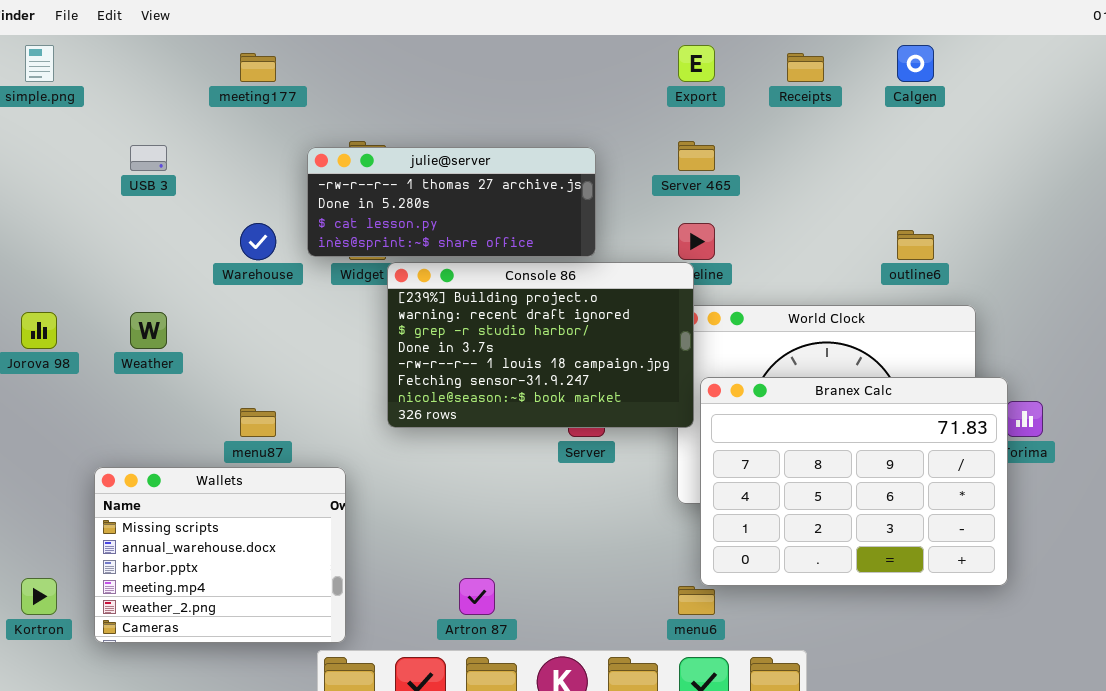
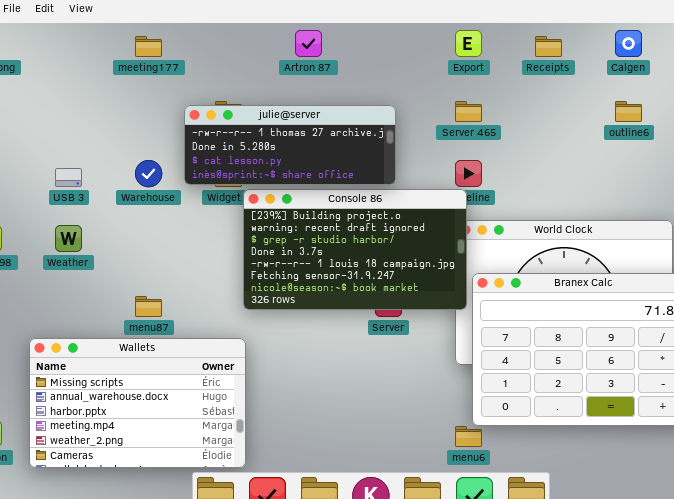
USB 3: [130,145,167,171] -> [55,168,82,187], moved
outline6: [897,230,934,260] -> [615,101,642,122], moved
Wallets: [94,467,346,643] -> [29,338,246,468], resized
Artron 87: [459,578,495,615] -> [295,30,322,57], moved

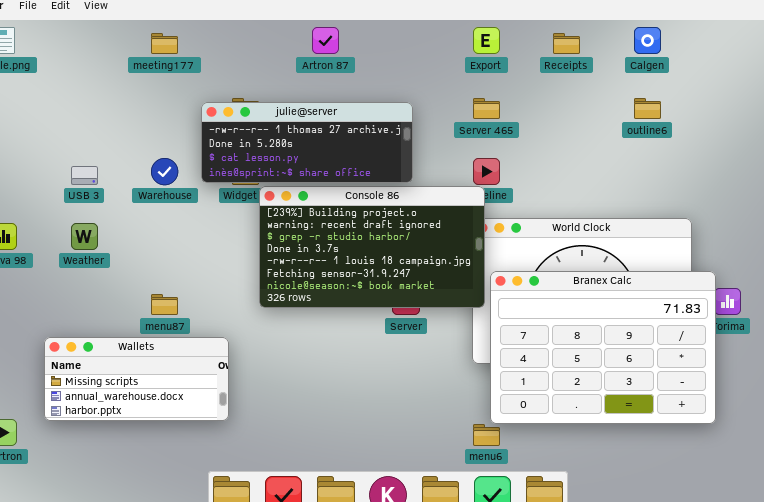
Wallets: [29,338,246,468] -> [44,337,229,421], resized

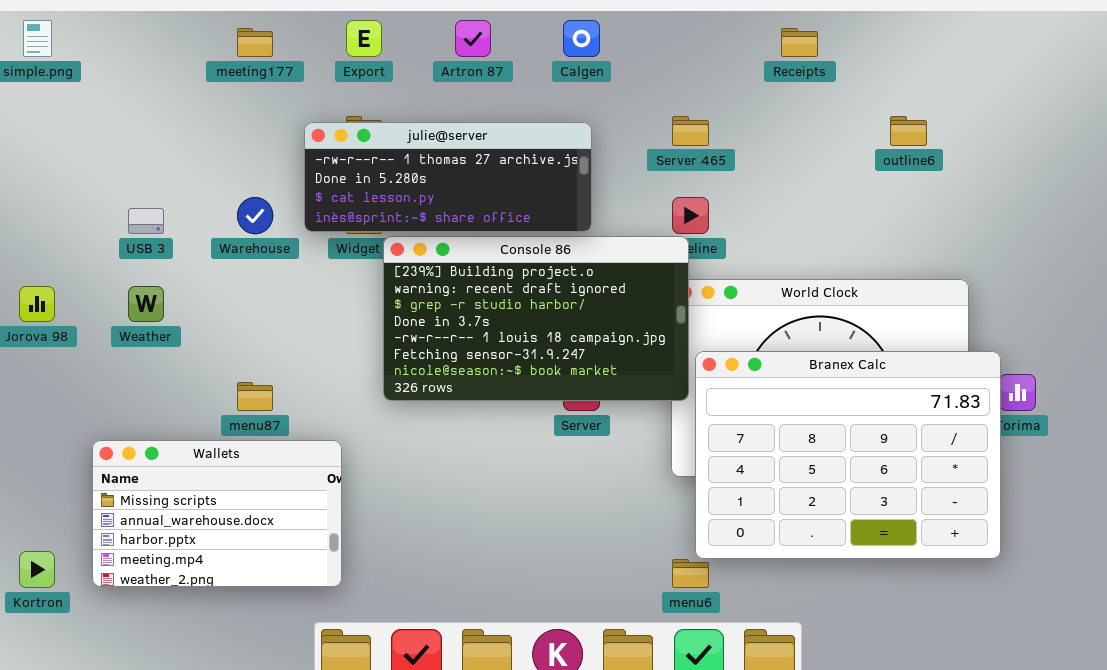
Export: [473,27,500,54] -> [346,20,382,57], moved
Calgen: [634,27,661,54] -> [563,20,600,57], moved
Wallets: [44,337,229,421] -> [92,440,342,587], resized

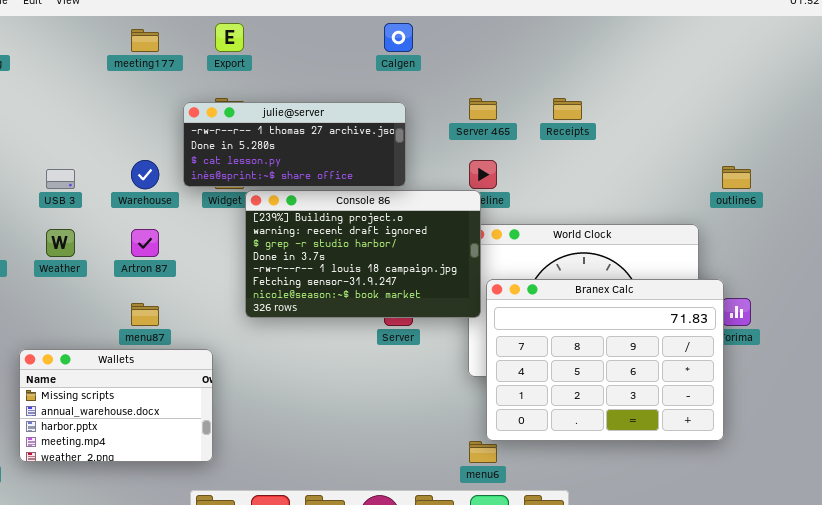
Artron 87: [455,20,491,57] -> [131,229,159,257], moved
Receipts: [781,28,818,57] -> [553,98,582,120], moved
outline6: [890,116,927,146] -> [722,166,751,189], moved

